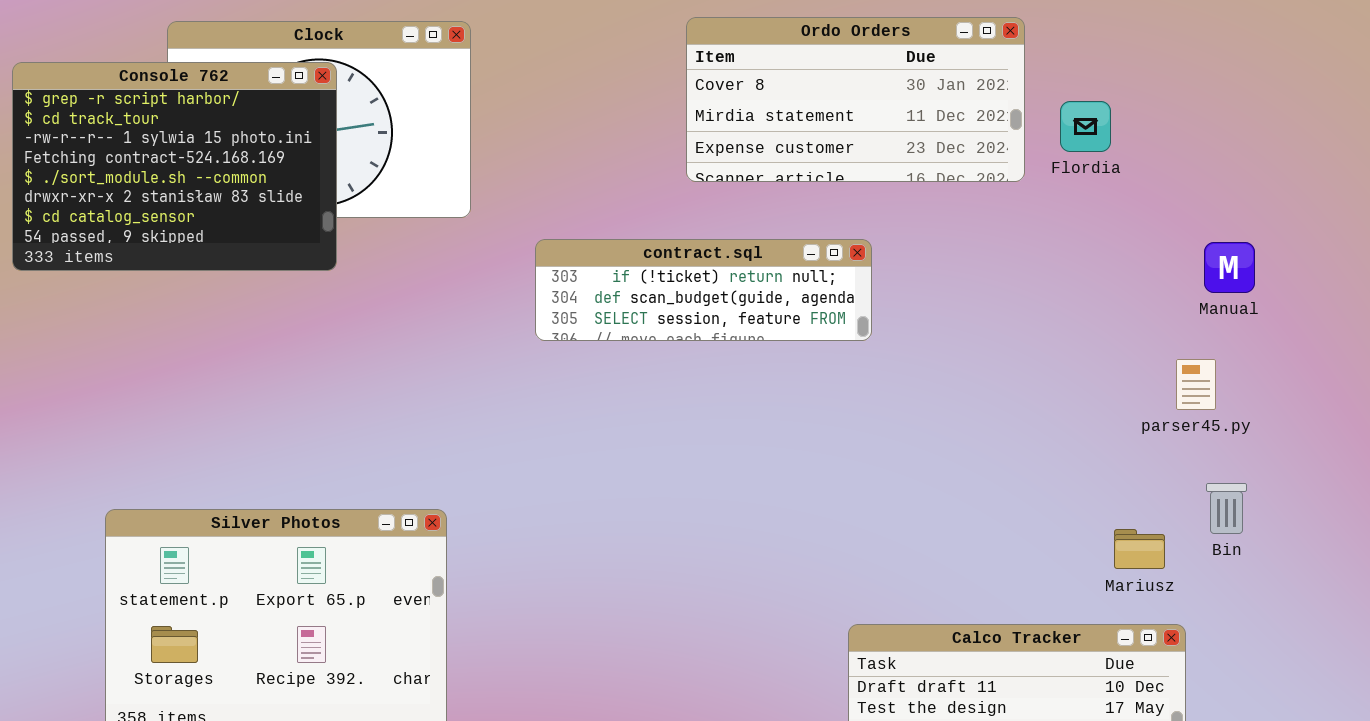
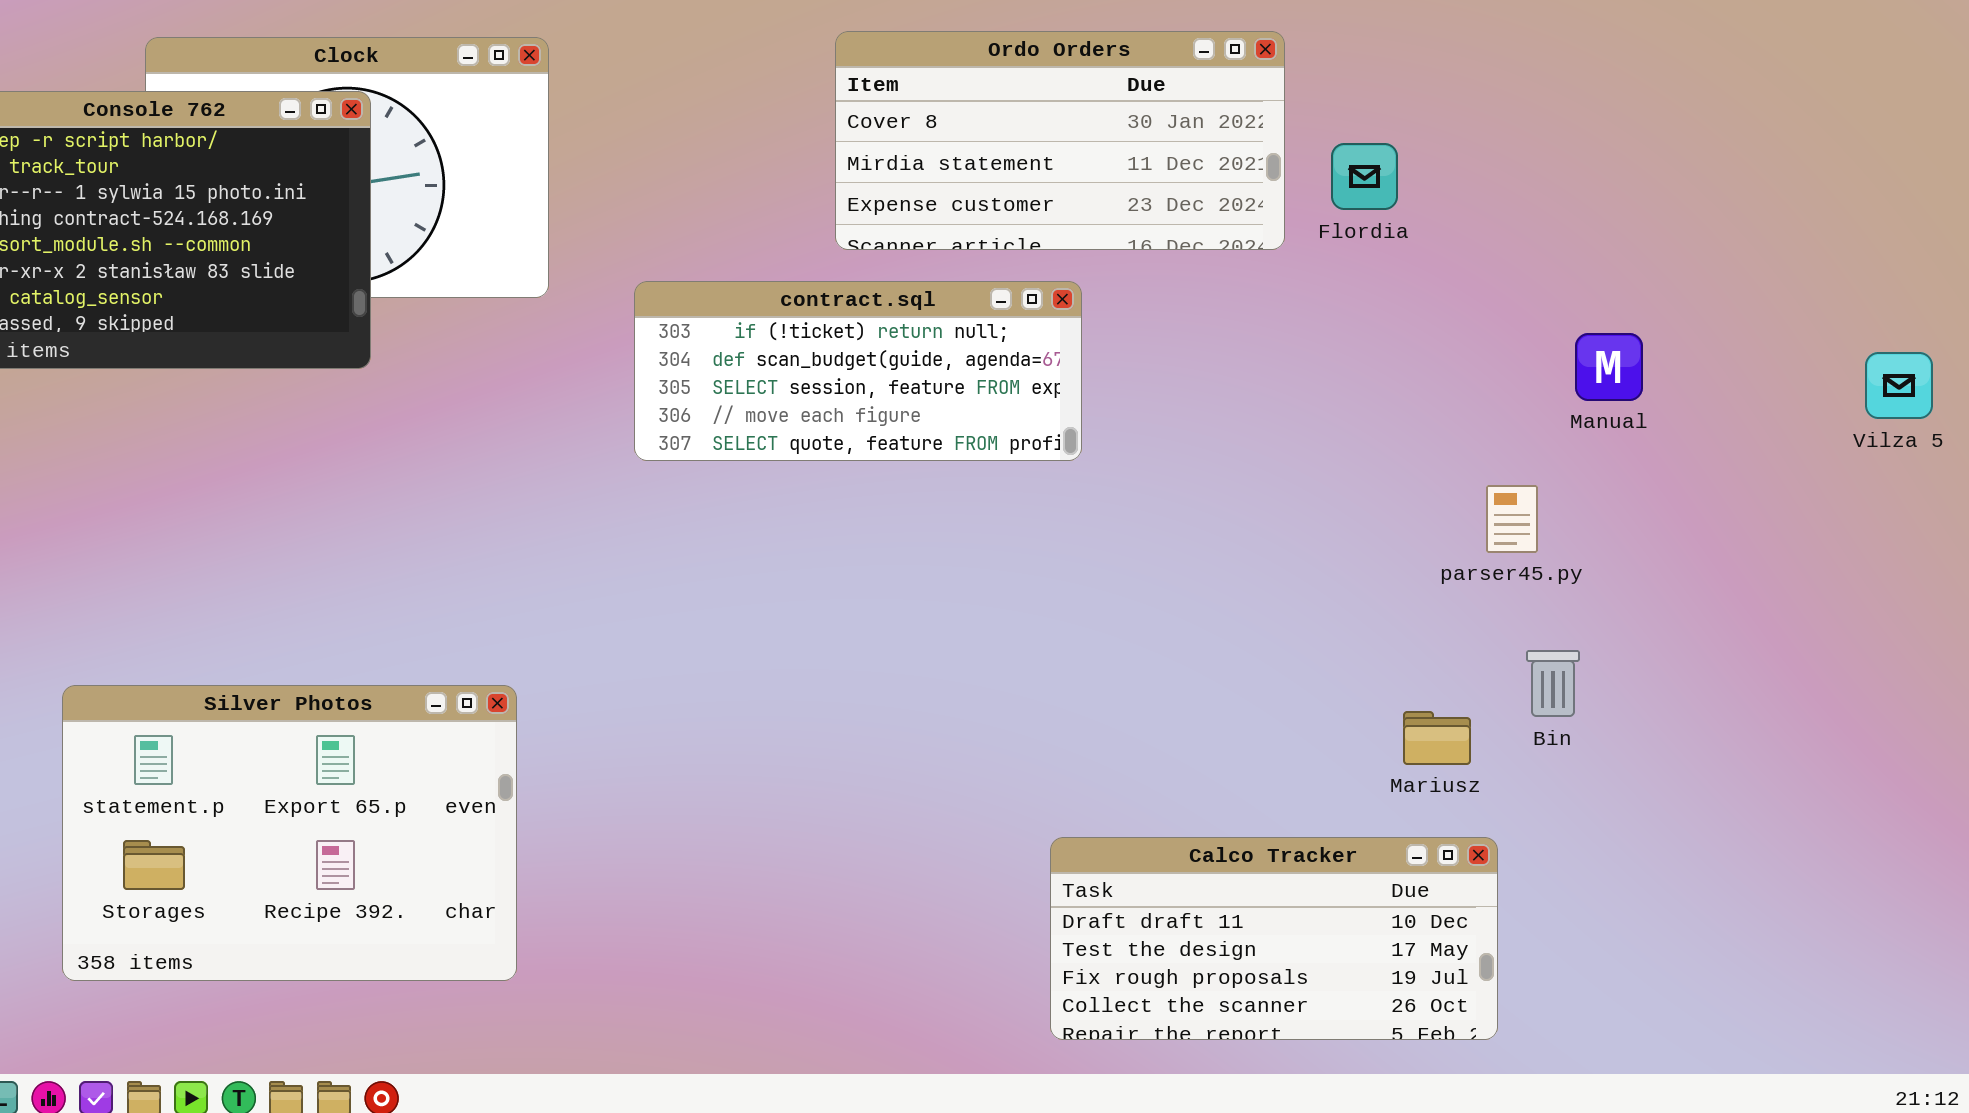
contract.sql: [535,239,872,341] -> [634,281,1082,461], resized
Manual: [1204,242,1255,293] -> [1575,333,1643,401], moved

